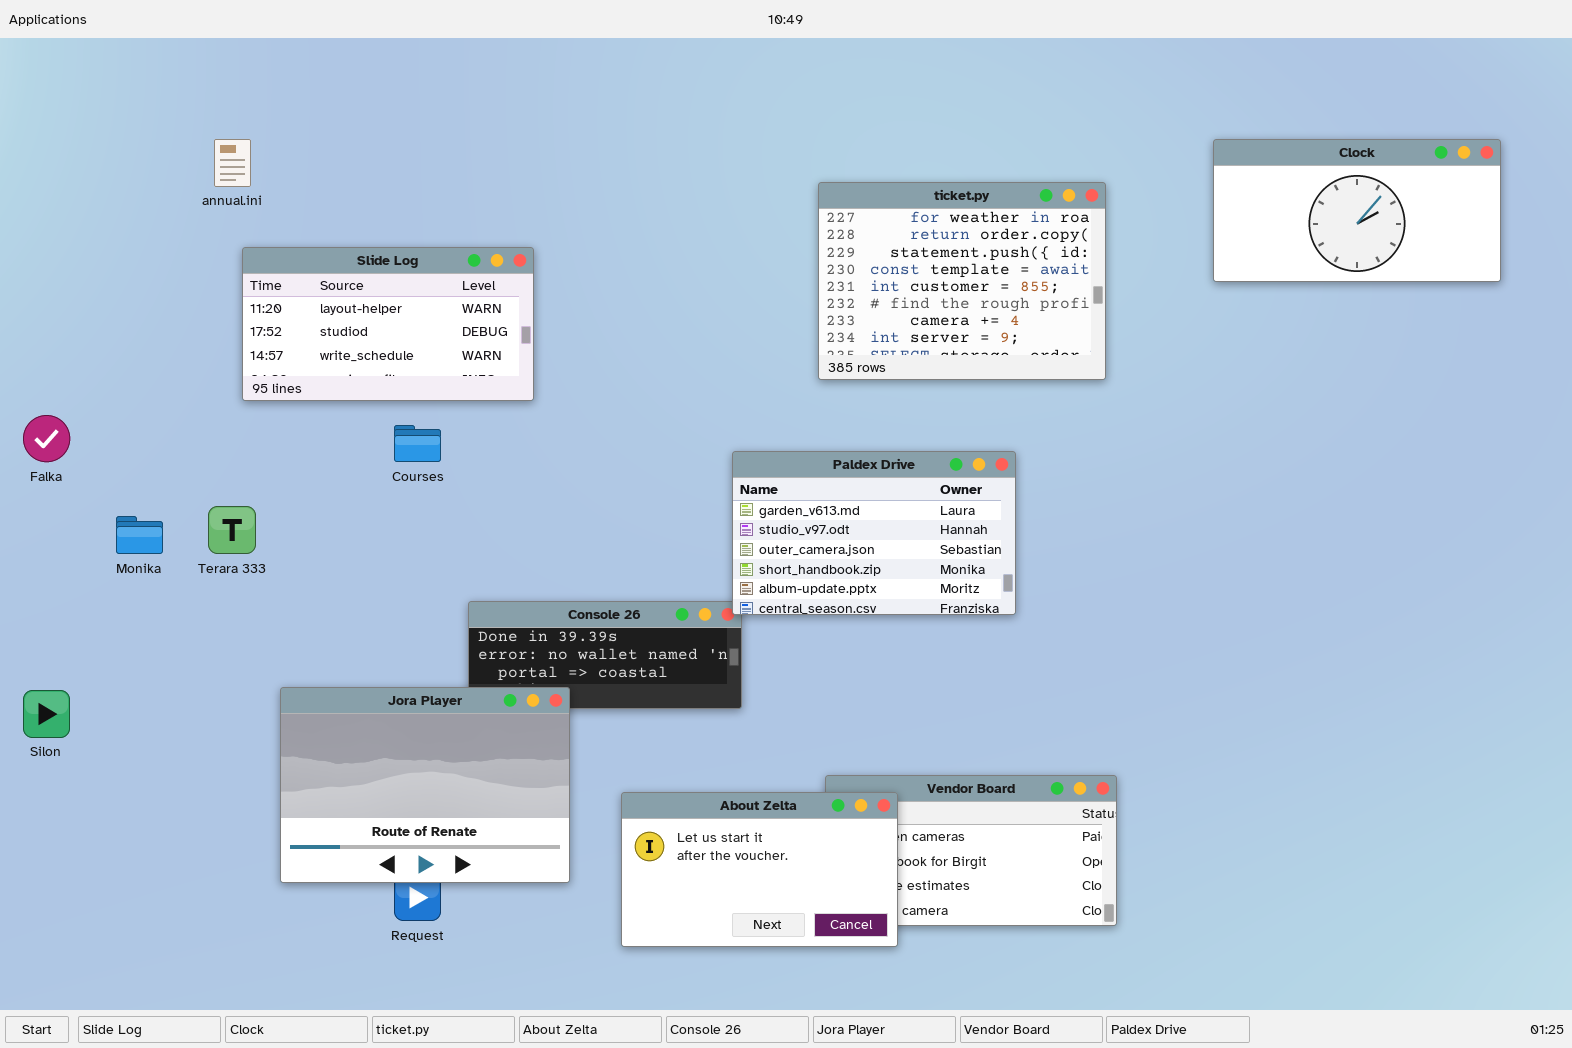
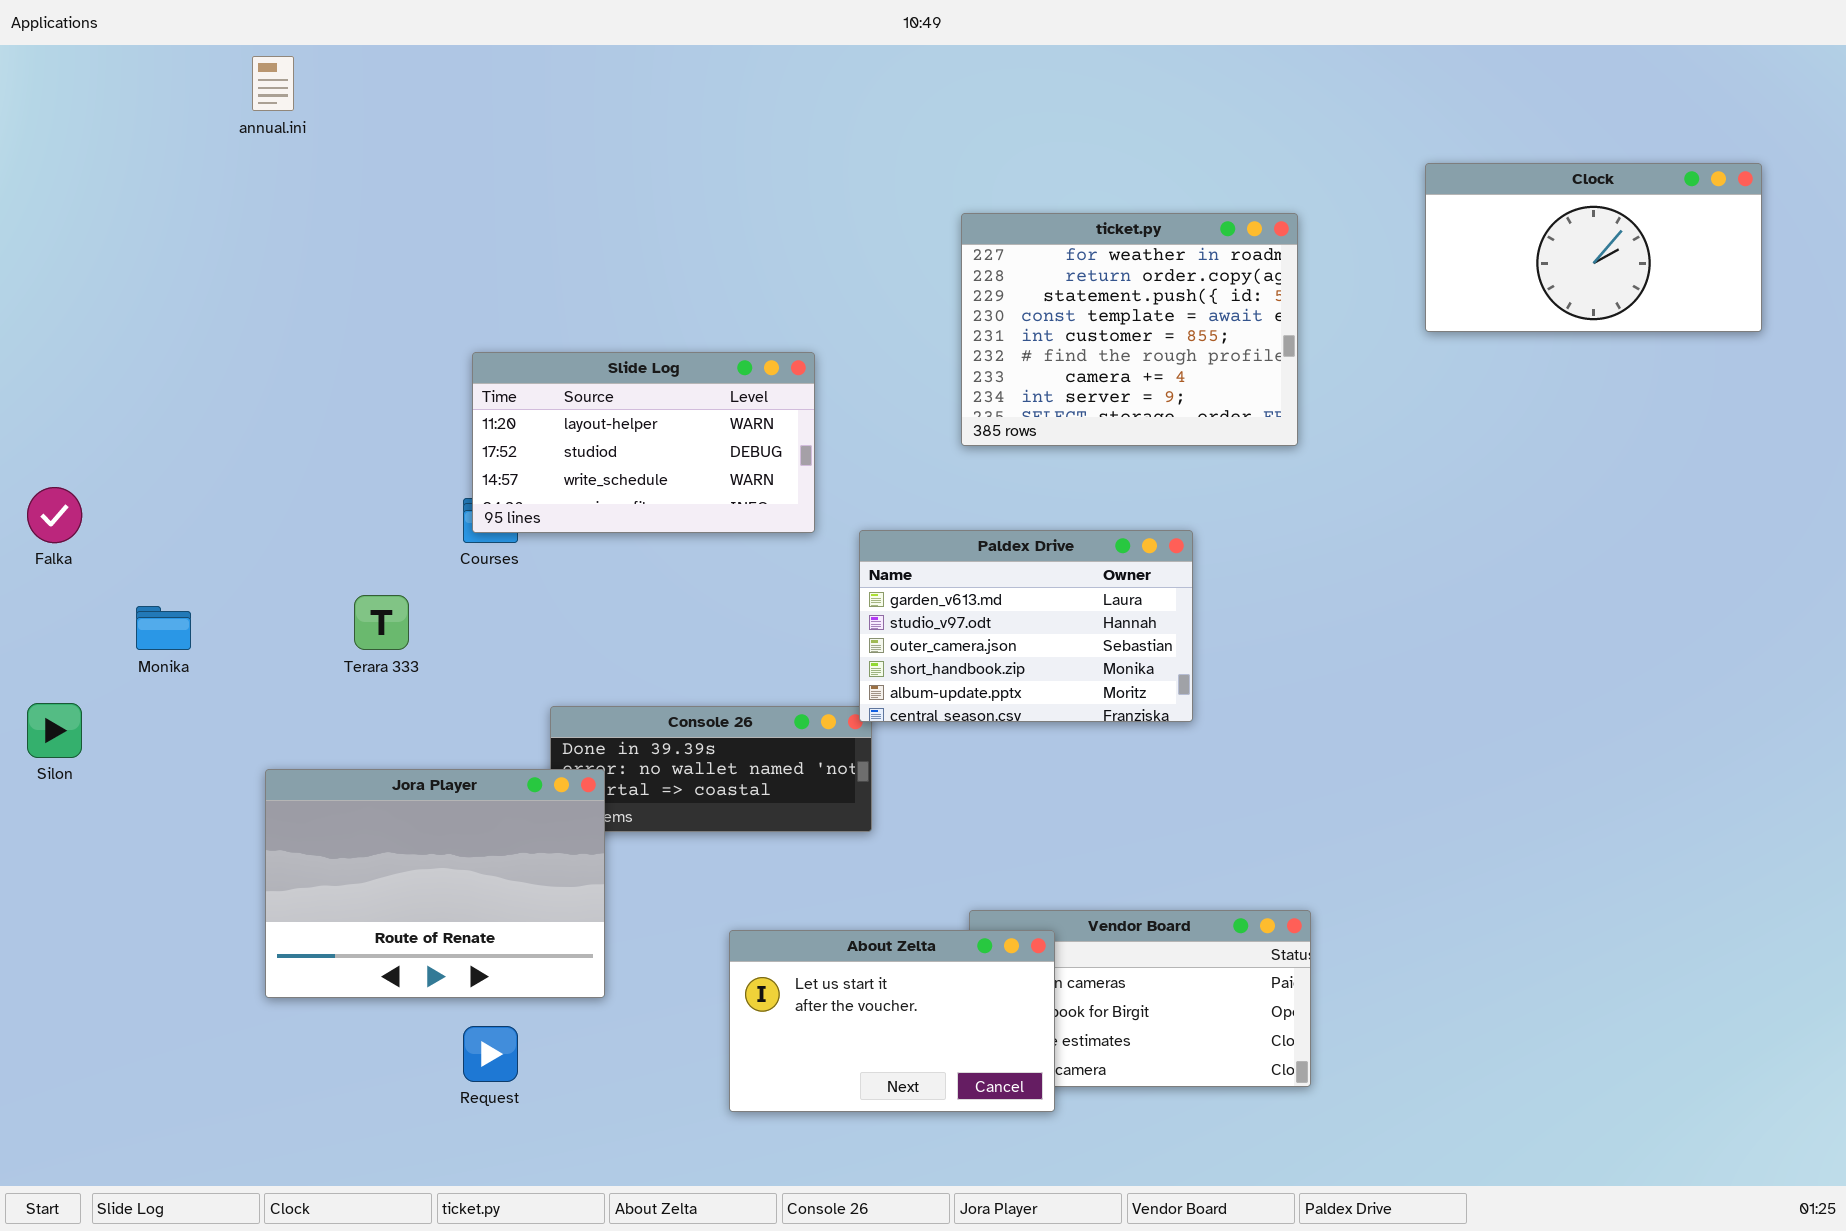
annual.ini: [214,139,251,187] -> [252,56,294,111], moved
Slide Log: [242,247,534,401] -> [472,352,815,533], moved
Terara 333: [208,506,256,554] -> [354,595,409,650], moved
Jora Player: [280,687,570,883] -> [265,769,605,998], moved
Silon: [23,690,70,738] -> [27,703,82,758], moved

